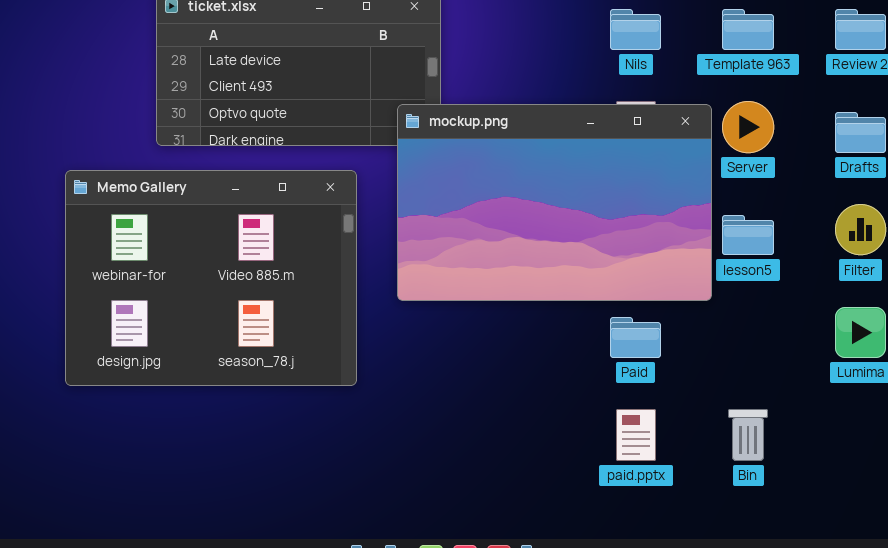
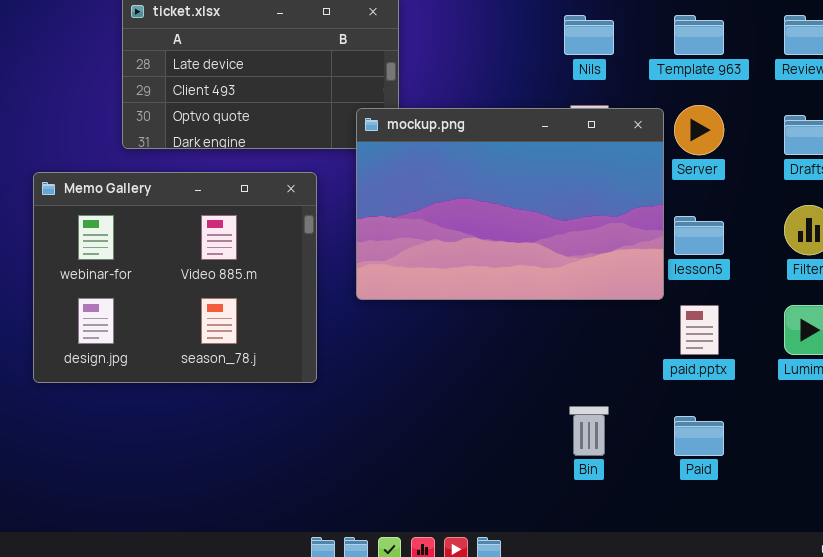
Paid: [610,317,661,358] -> [674,416,724,456], moved
paid.pptx: [616,409,656,461] -> [680,305,719,355], moved
Bin: [728,409,768,461] -> [569,406,609,456], moved

